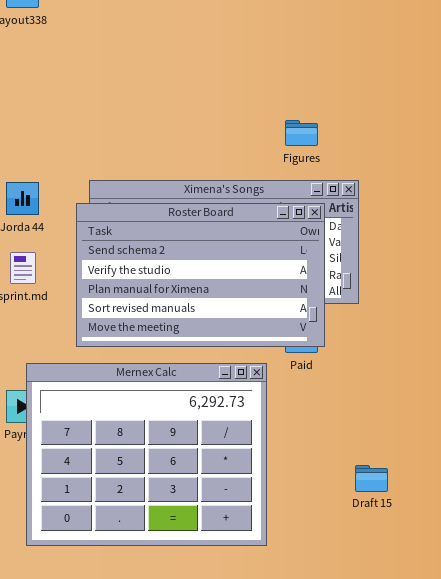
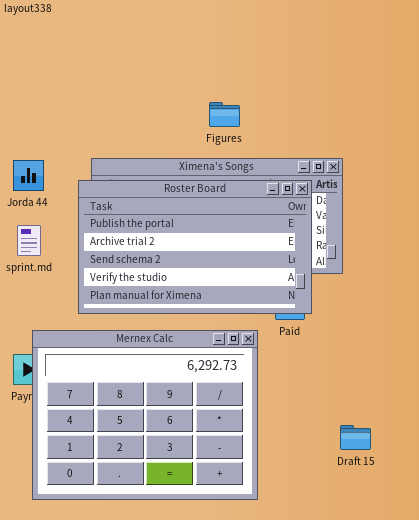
Figures: [285,120,318,146] -> [209,102,240,127], moved
Roster Board: [76,203,325,347] -> [78,180,312,314], scrolled up 2 rows

